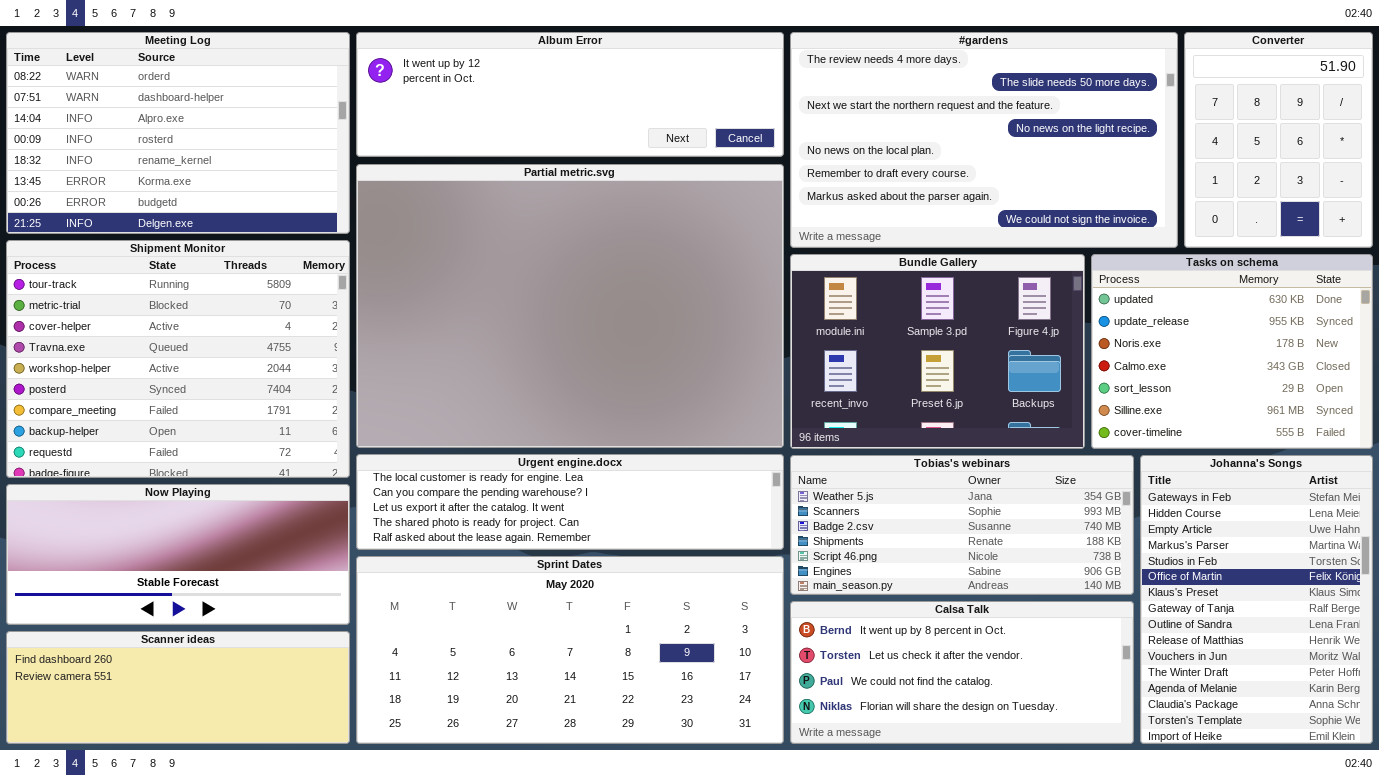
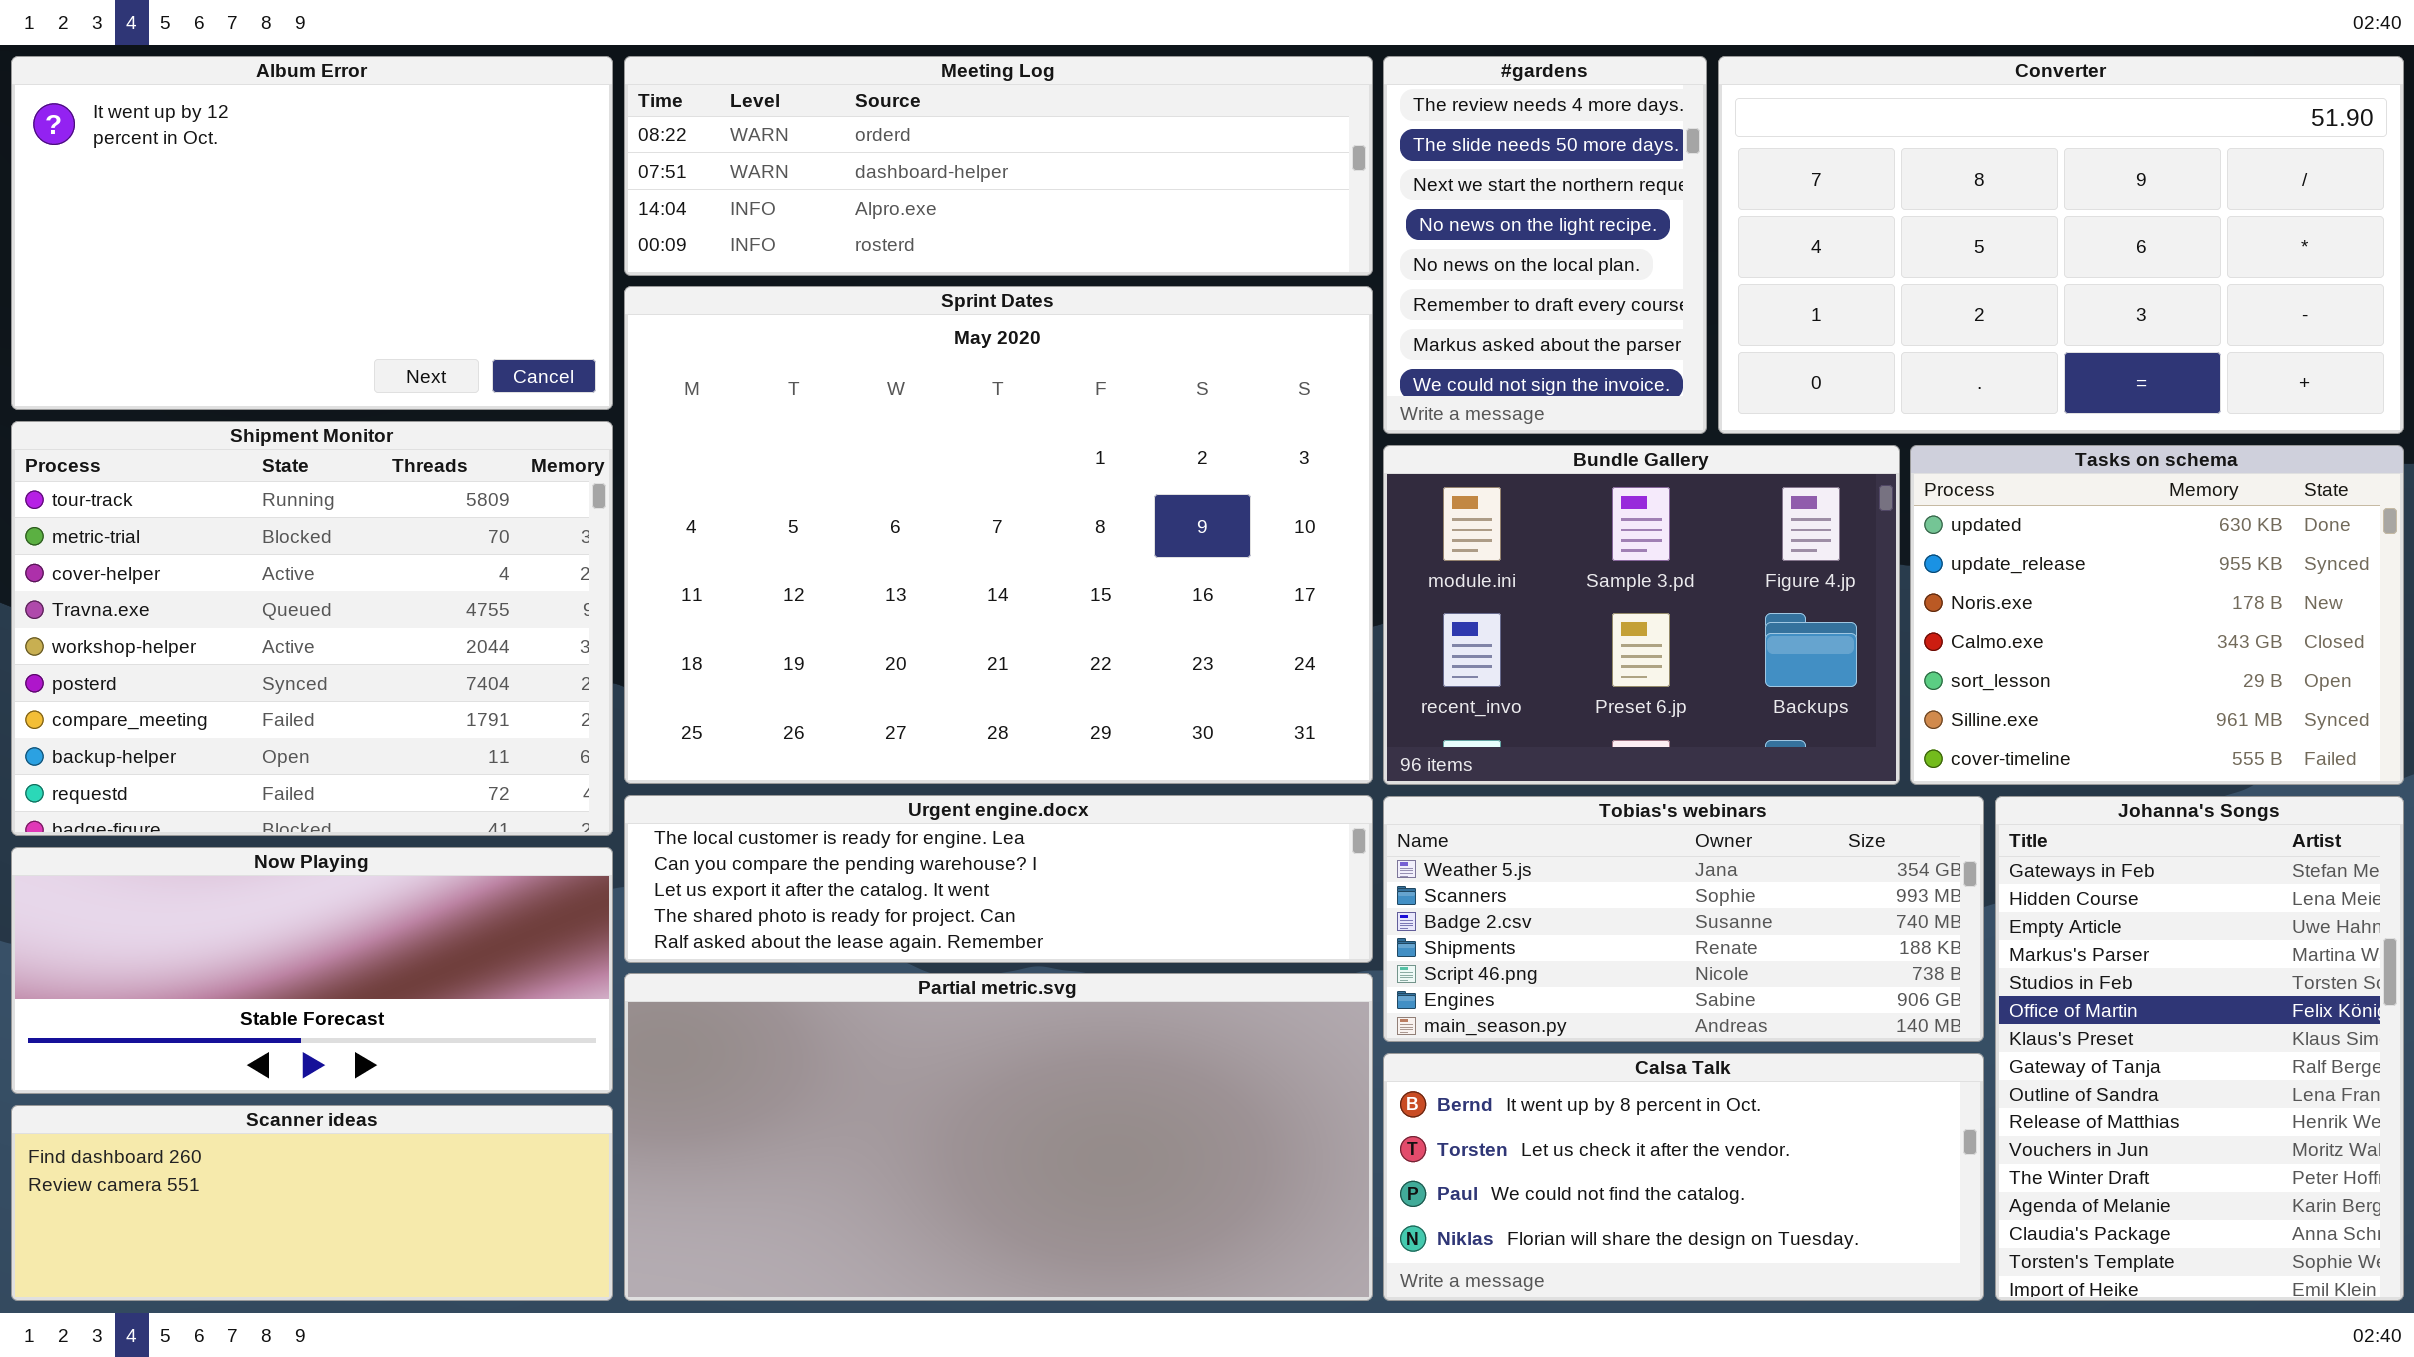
Meeting Log: [6,32,350,234] -> [624,56,1373,276], moved, resized
Album Error: [356,32,784,157] -> [11,56,613,410], moved, resized
#gardens: [790,32,1178,248] -> [1383,56,1707,434], resized
Converter: [1184,32,1373,248] -> [1718,56,2404,434], resized
Partial metric.svg: [356,164,784,448] -> [624,973,1373,1301], moved, resized
Sprint Dates: [356,556,784,744] -> [624,286,1373,784], moved, resized

